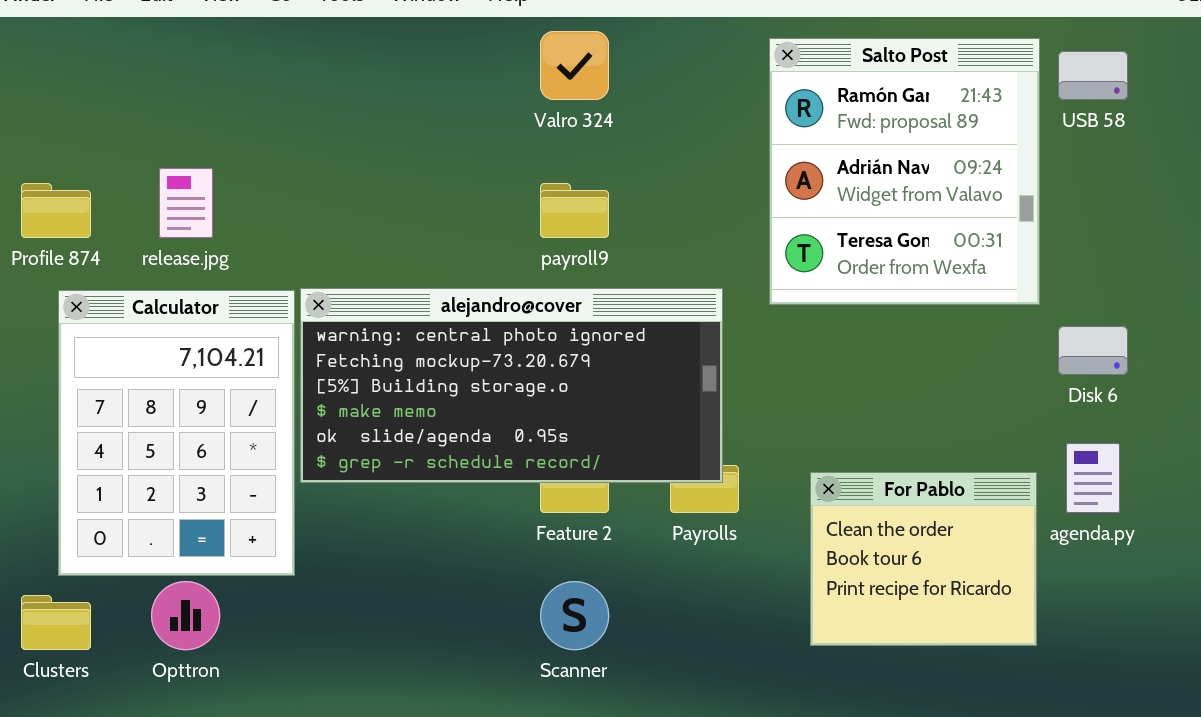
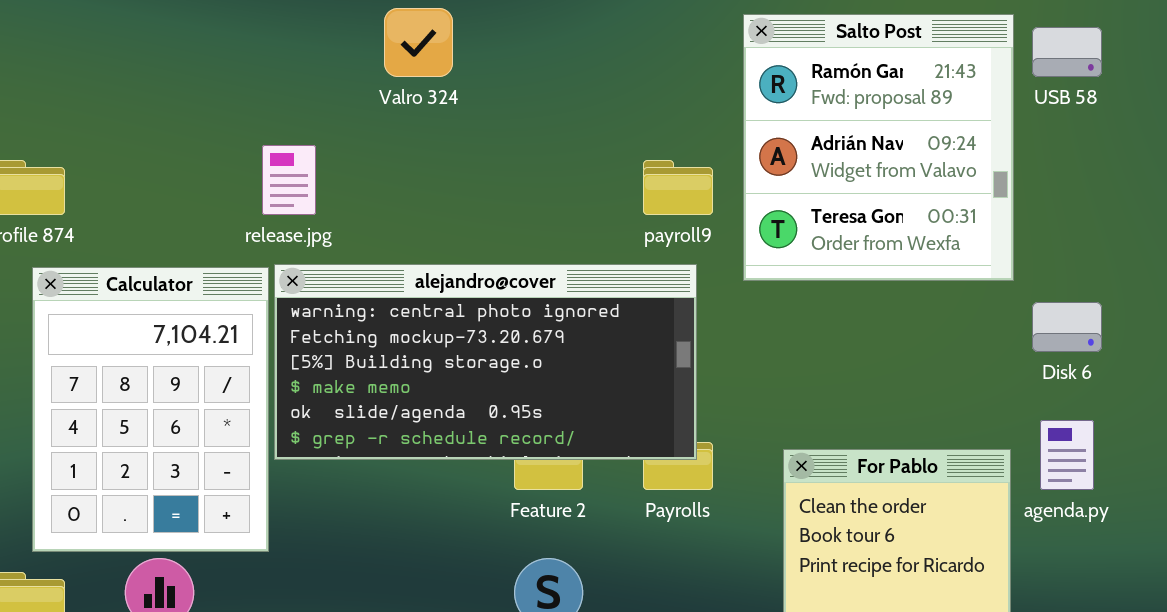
Valro 324: [540,31,609,100] -> [384,8,453,77], moved
release.jpg: [159,168,213,238] -> [262,145,316,215], moved
payroll9: [540,183,609,238] -> [643,160,713,215], moved

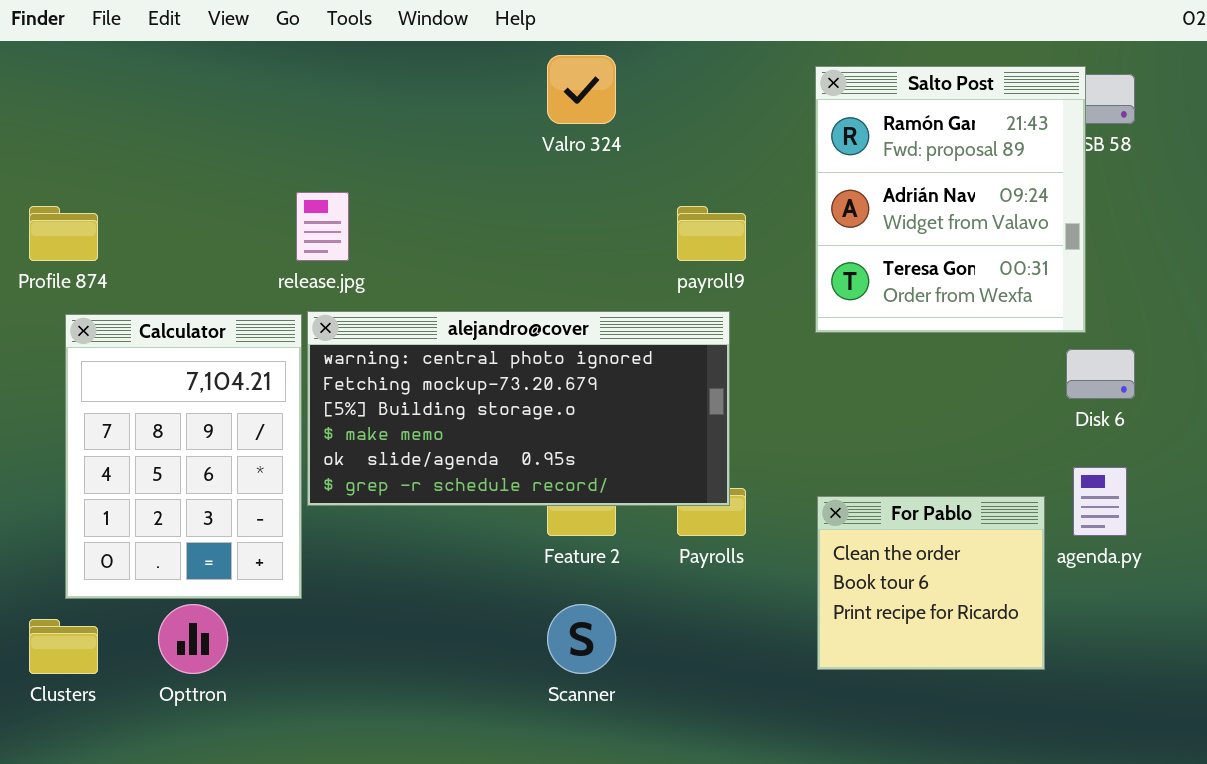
Valro 324: [384,8,453,77] -> [547,55,616,124], moved
Salto Post: [743,14,1014,281] -> [815,66,1086,333], moved

